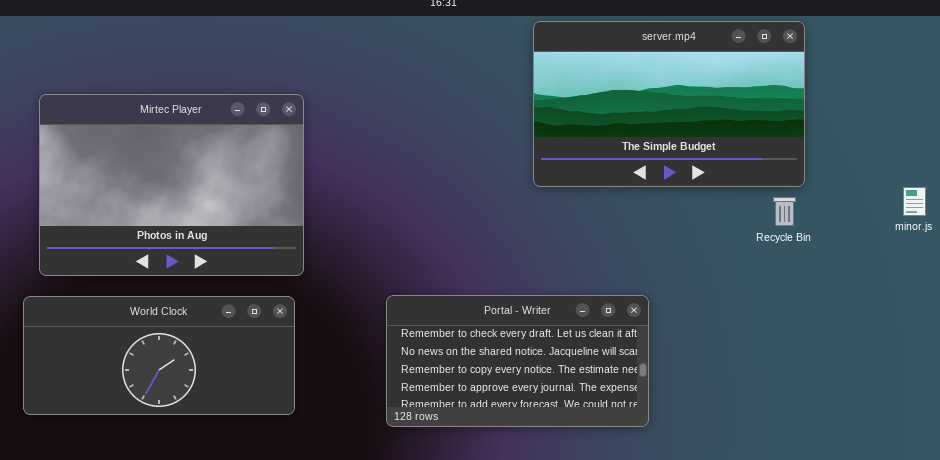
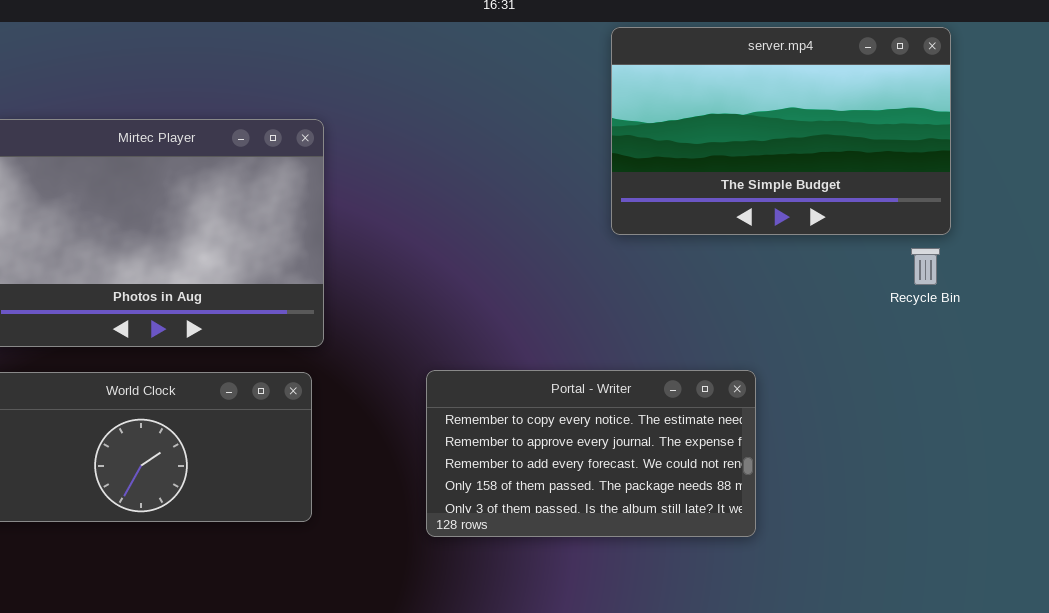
Portal - Writer: [386,295,649,427] -> [426,370,756,537], scrolled down 2 rows

